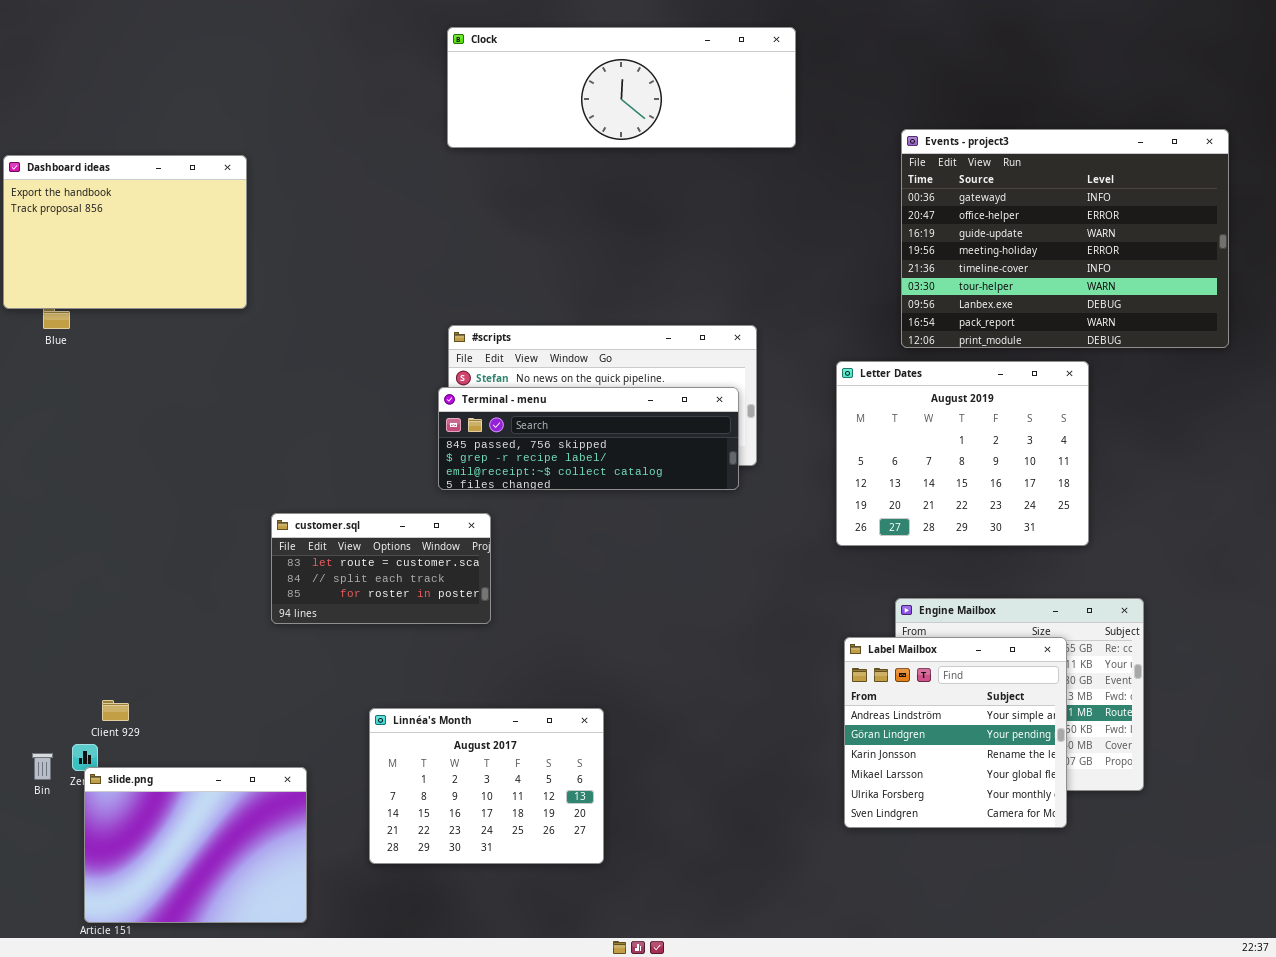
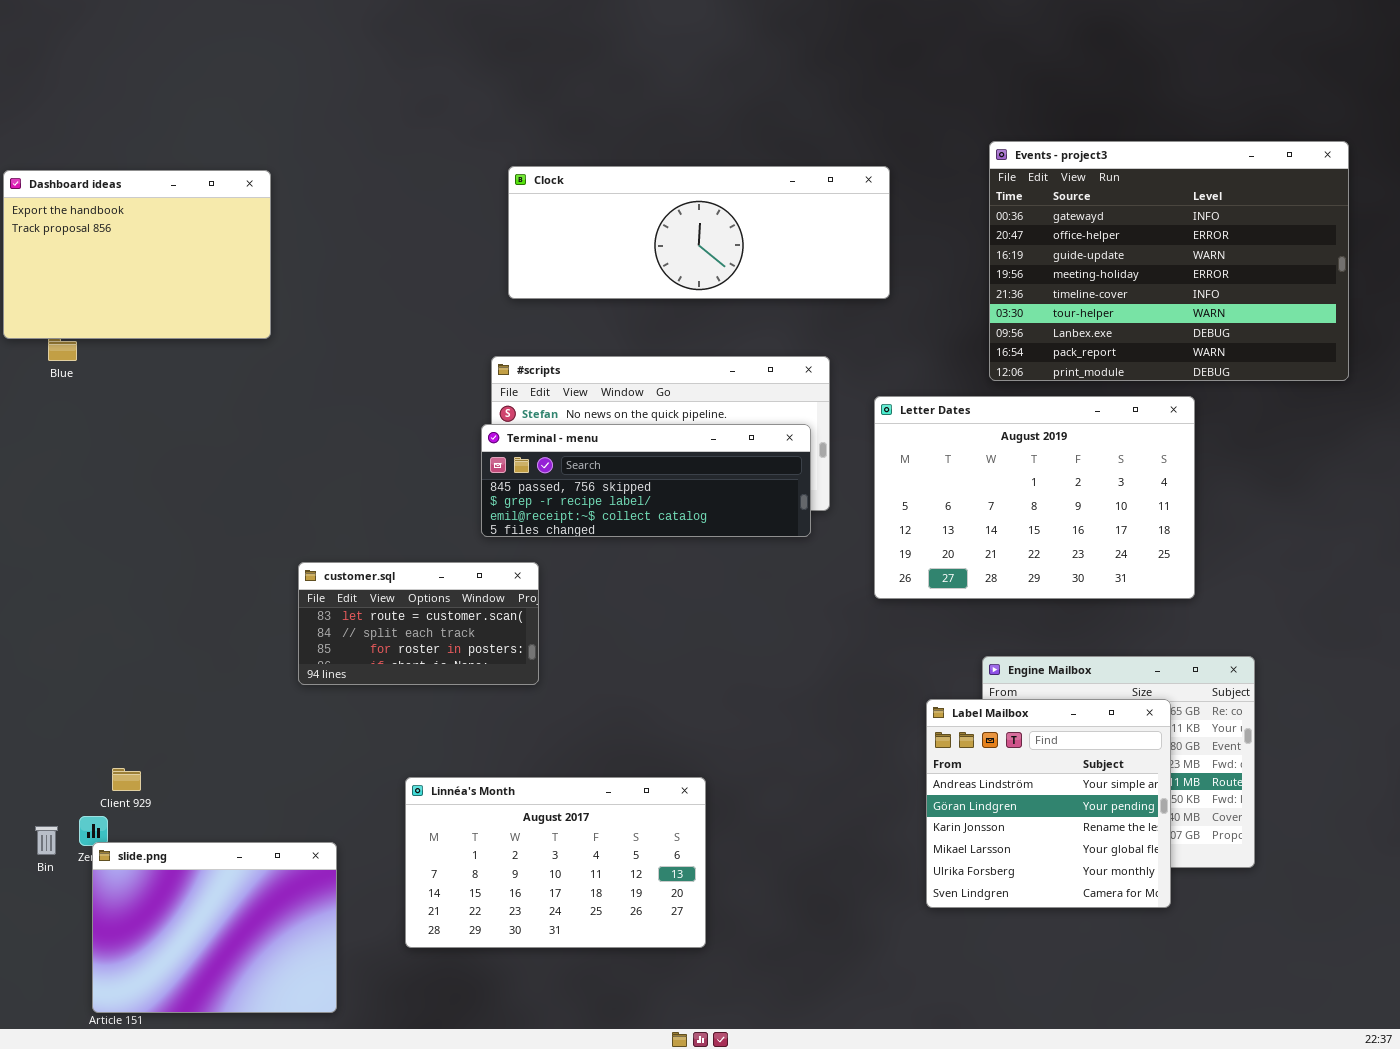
Clock: [447,27,796,148] -> [508,166,890,299], moved
Letter Dates: [836,361,1089,546] -> [874,396,1195,599], resized
Linnéa's Month: [369,708,604,864] -> [405,777,706,948], resized

